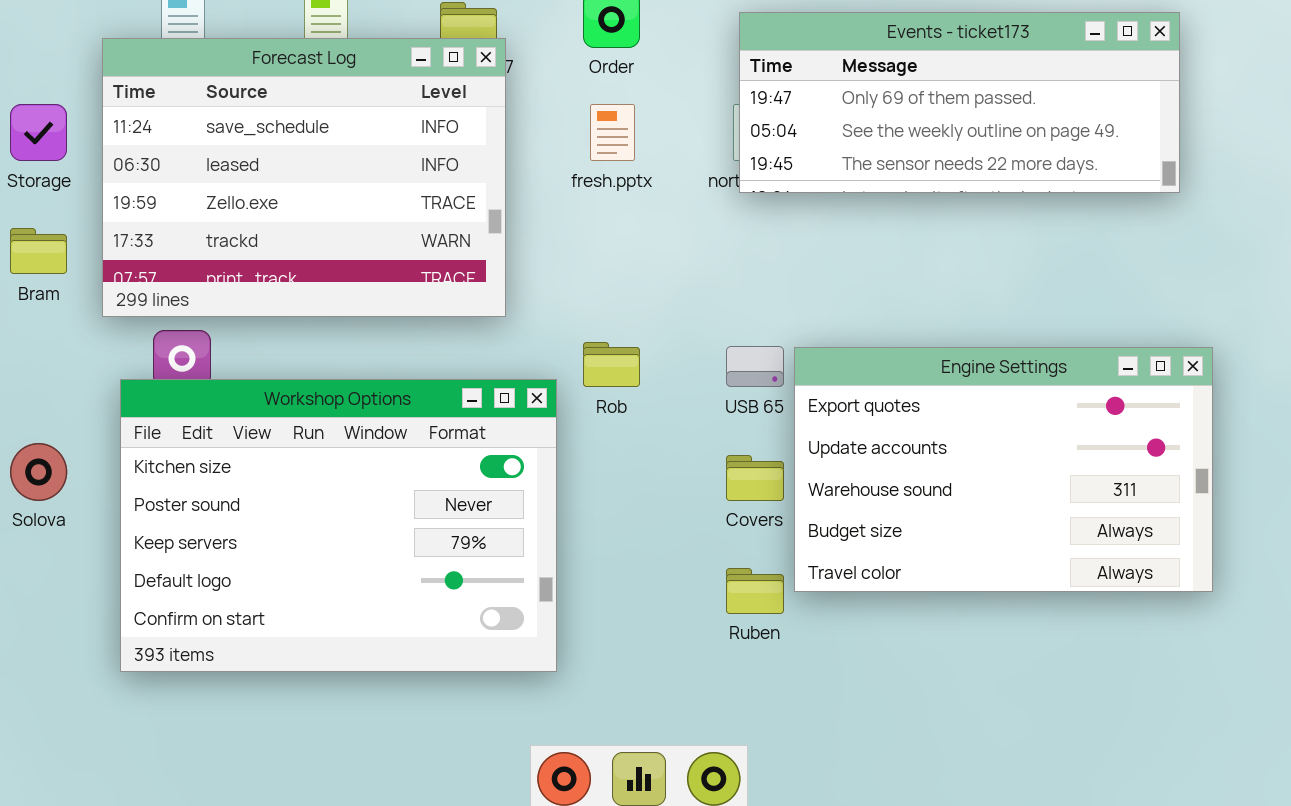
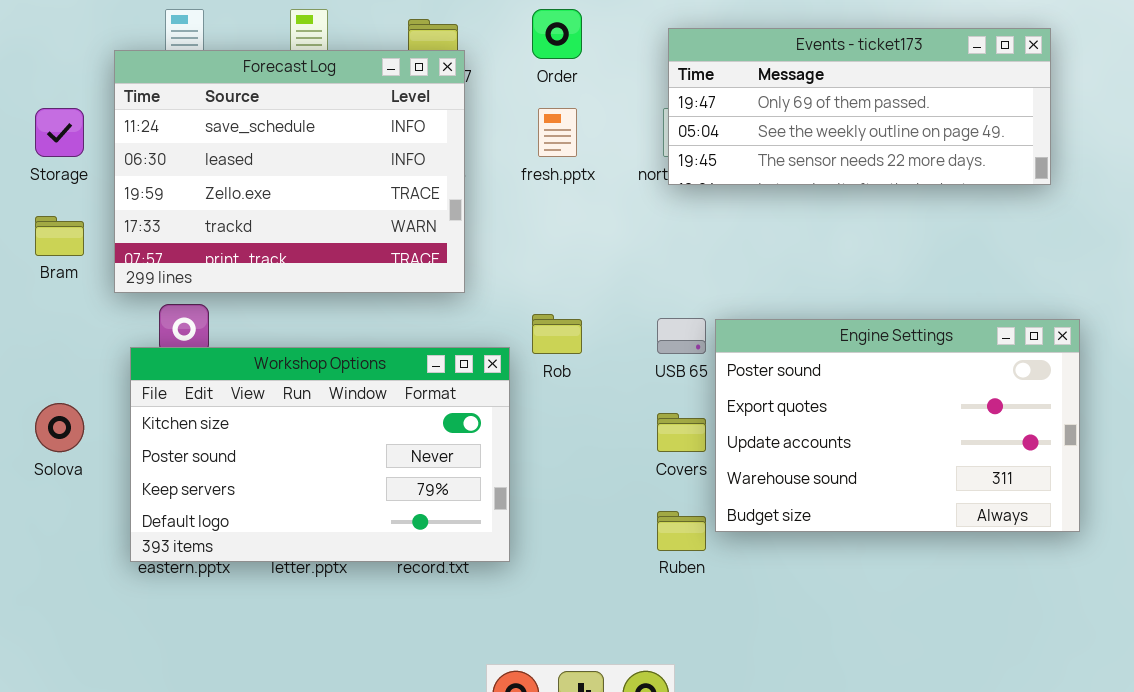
Engine Settings: [794,347,1213,592] -> [715,319,1080,532], scrolled up 1 row
Workshop Options: [120,379,557,672] -> [130,347,510,562], resized

